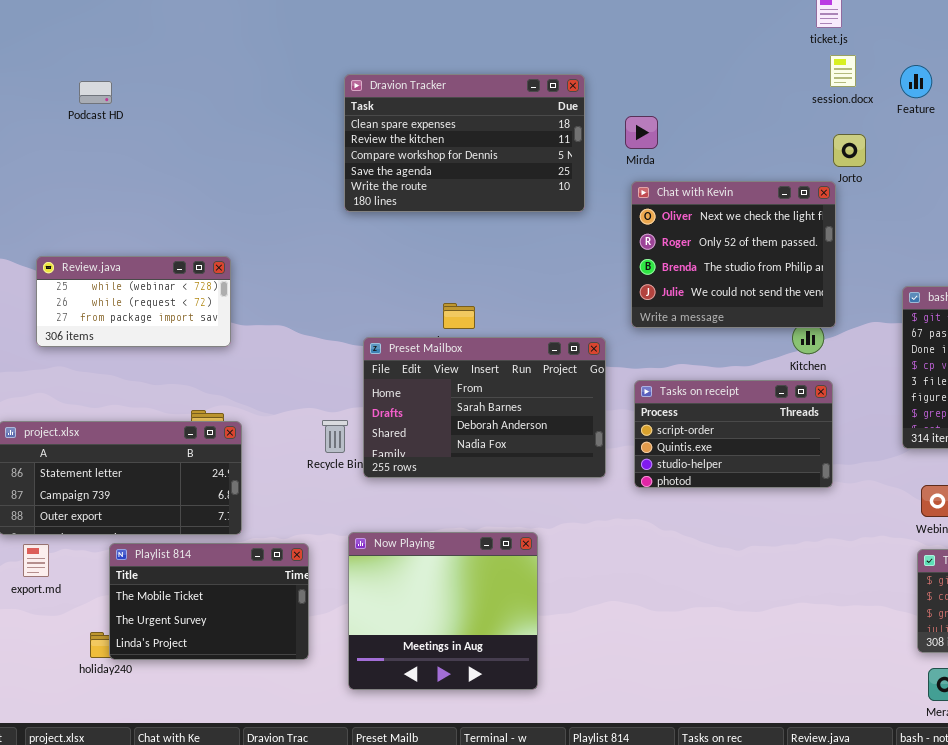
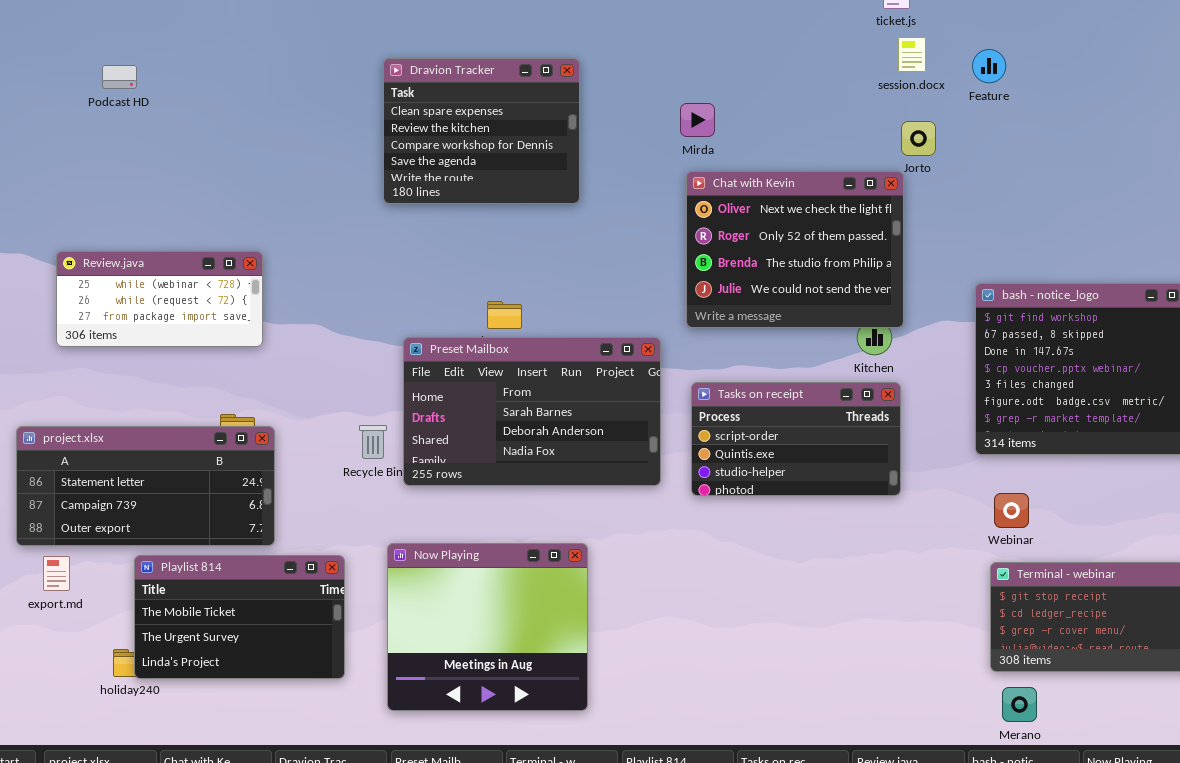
Dravion Tracker: [344,74,585,212] -> [383,58,580,204], resized

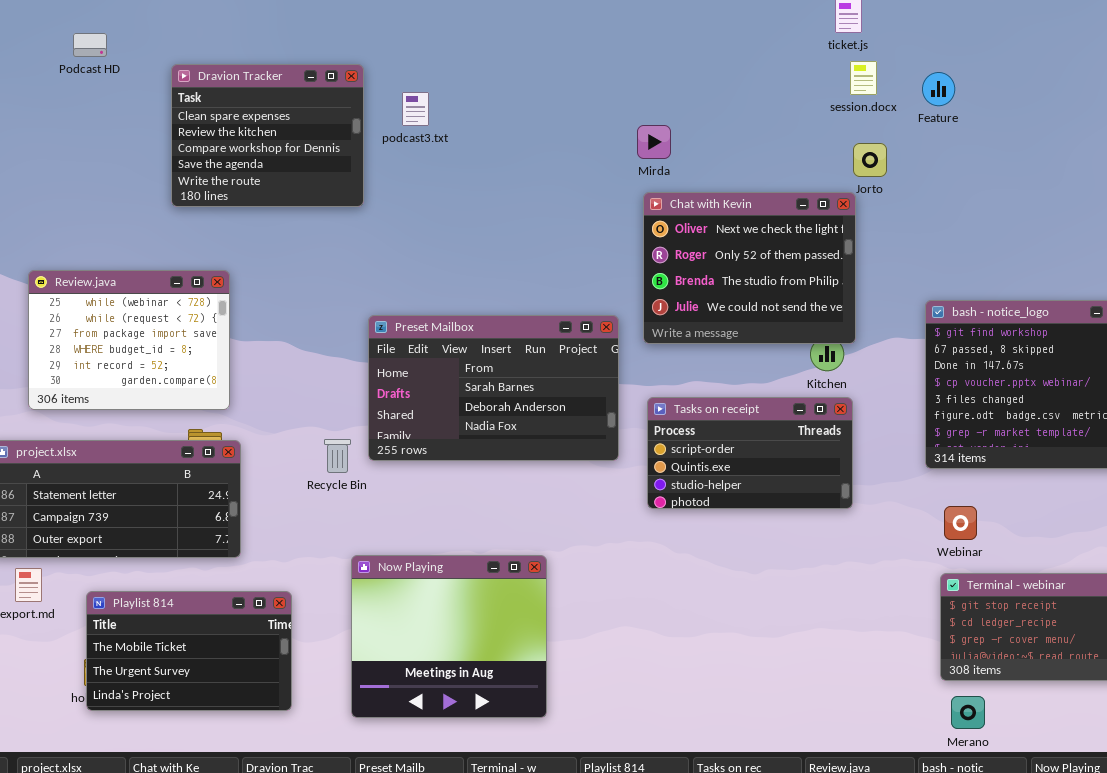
Dravion Tracker: [383,58,580,204] -> [171,64,364,207], moved
Podcast HD: [102,65,137,89] -> [73,33,107,57], moved
Review.java: [56,251,263,347] -> [28,270,230,410], resized
Preset Mailbox: [403,337,661,486] -> [368,315,619,461], moved
Playlist 814: [134,555,345,679] -> [86,591,292,711], moved

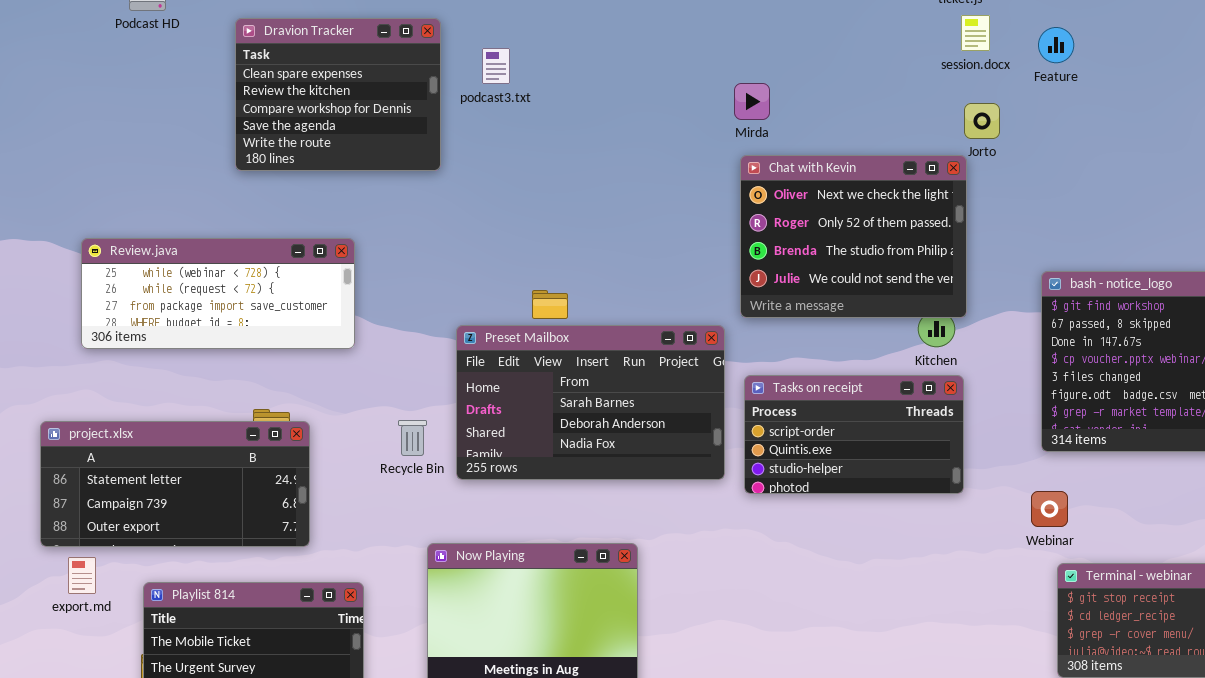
Review.java: [28,270,230,410] -> [81,238,355,349], resized
Preset Mailbox: [368,315,619,461] -> [456,325,725,480], moved
Webinar: [944,506,977,540] -> [1031,491,1068,527], moved

